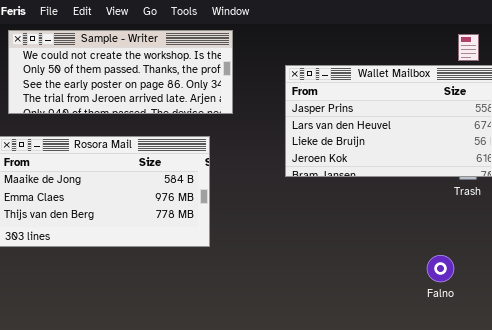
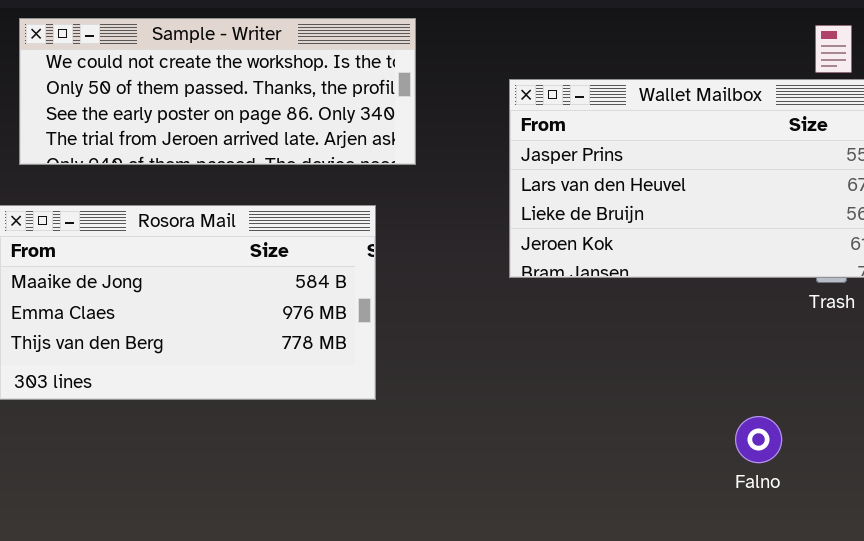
Falno: [427,255,454,282] -> [735,416,782,463], moved

